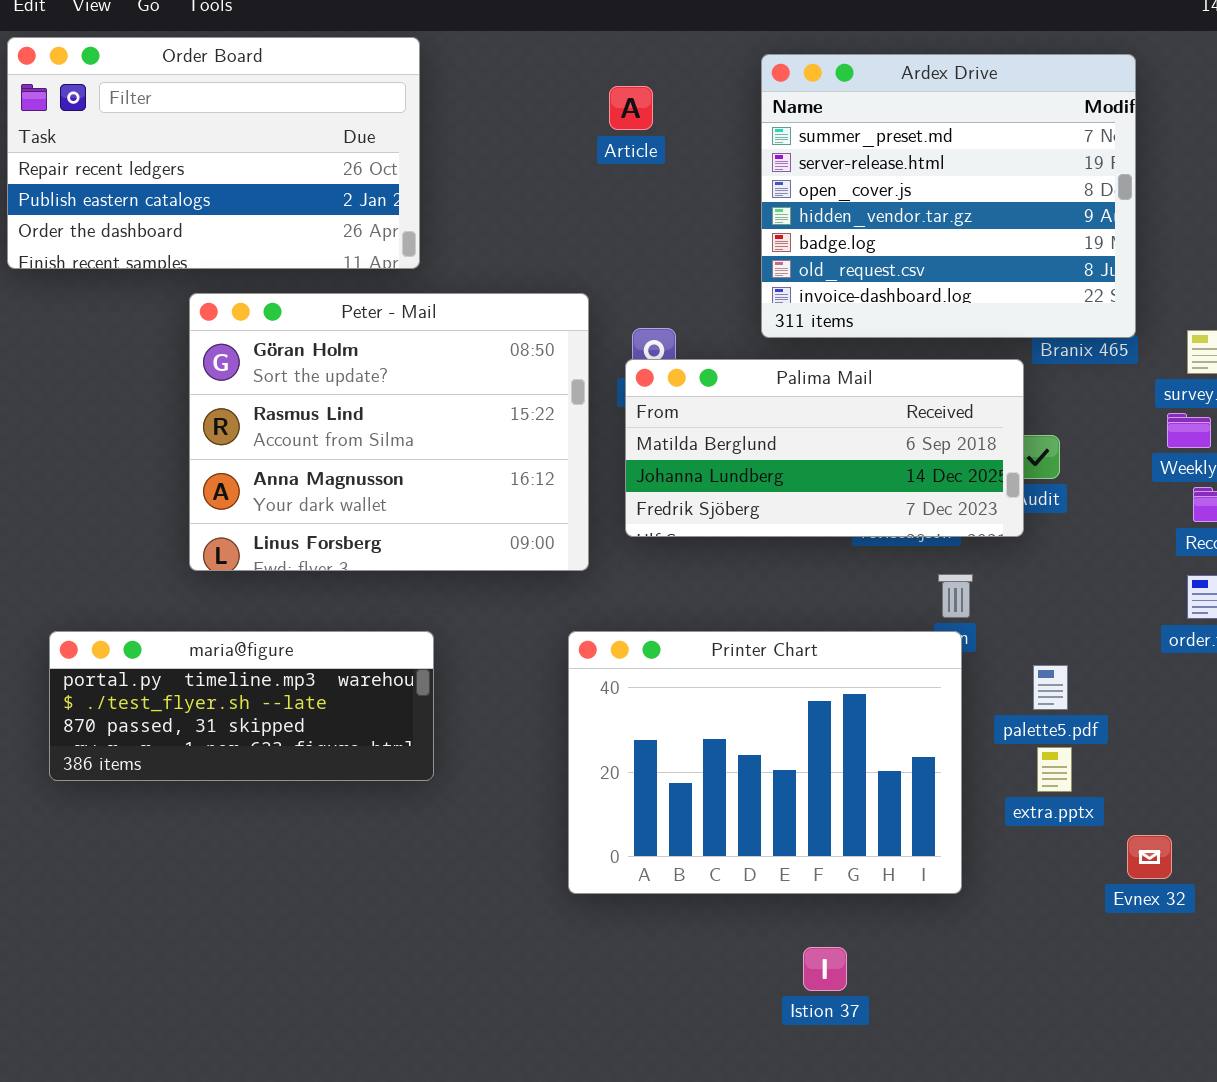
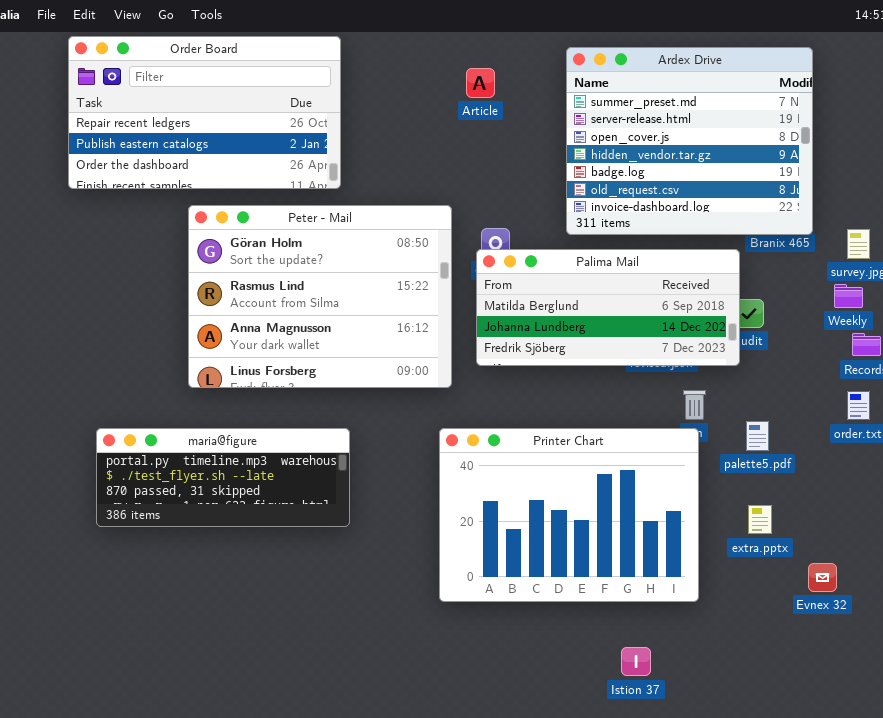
palette5.pdf: [1033,665,1068,710] -> [746,421,769,451], moved
Istion 37: [803,947,847,991] -> [621,647,651,676], moved

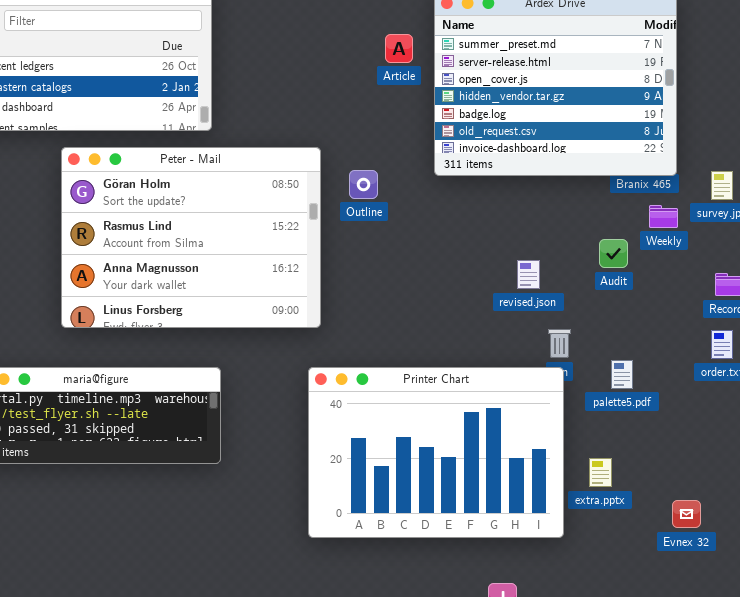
Article: [466,68,495,98] -> [385,34,413,63], moved
Palima Mail: [476,249,740,366] -> none, closed
Weekly: [834,284,863,308] -> [649,205,678,228], moved
extra.pptx: [748,505,772,534] -> [589,458,612,487], moved

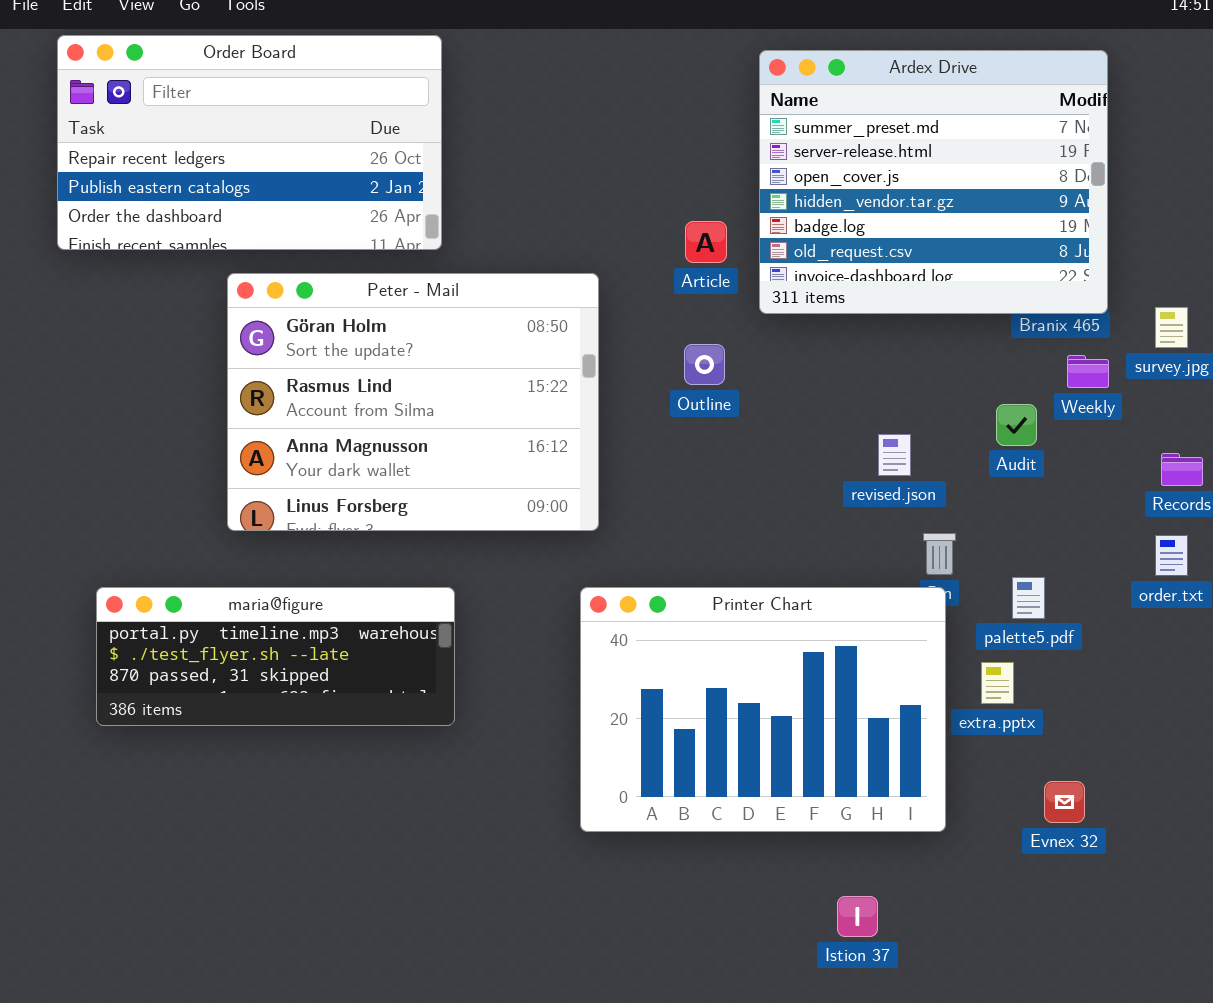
Article: [385,34,413,63] -> [685,221,727,263], moved
Outline: [349,170,378,199] -> [684,344,725,385], moved
extra.pptx: [589,458,612,487] -> [981,662,1014,704], moved
Evnex 32: [672,500,701,528] -> [1044,781,1085,823], moved

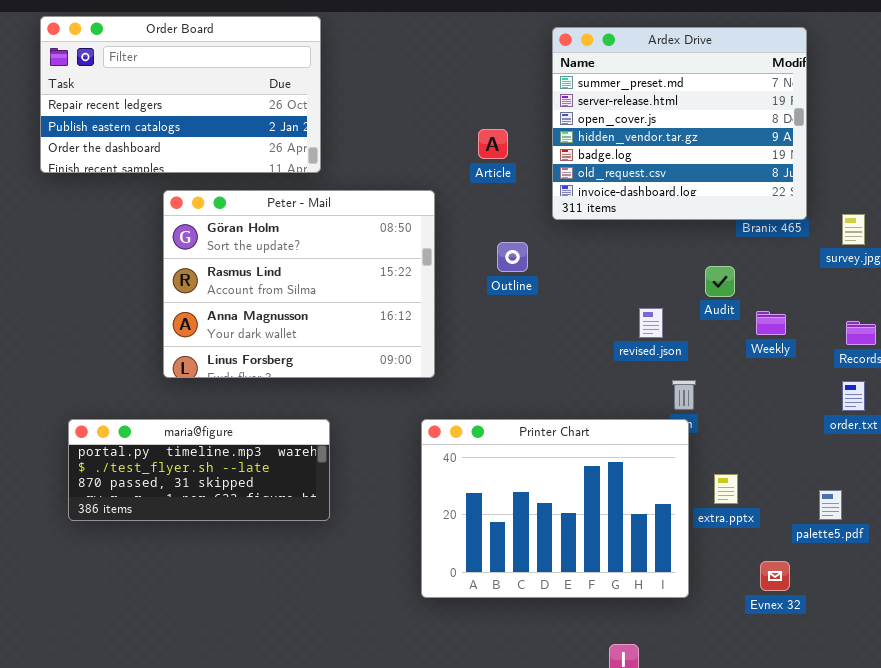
Article: [685,221,727,263] -> [478,129,508,159], moved
Weekly: [1067,355,1109,388] -> [756,311,786,335], moved
Audit: [996,404,1037,446] -> [705,266,735,297], moved
palette5.pdf: [1012,577,1045,619] -> [819,490,842,520], moved

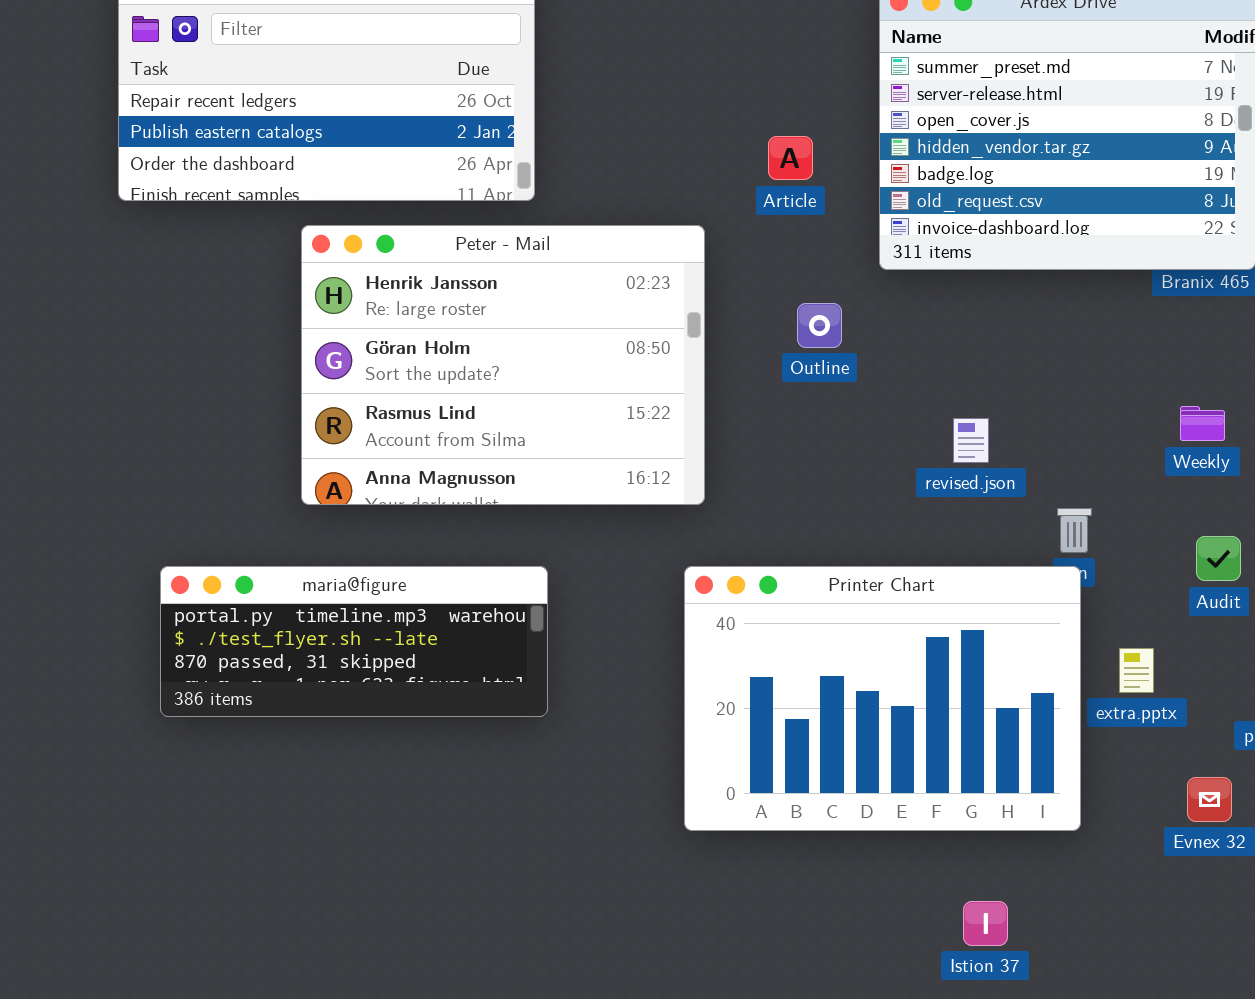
Peter - Mail: [163,190,435,378] -> [301,225,705,505], scrolled up 1 row
Audit: [705,266,735,297] -> [1196,536,1241,581], moved
revised.json: [639,308,663,338] -> [953,418,989,463], moved

